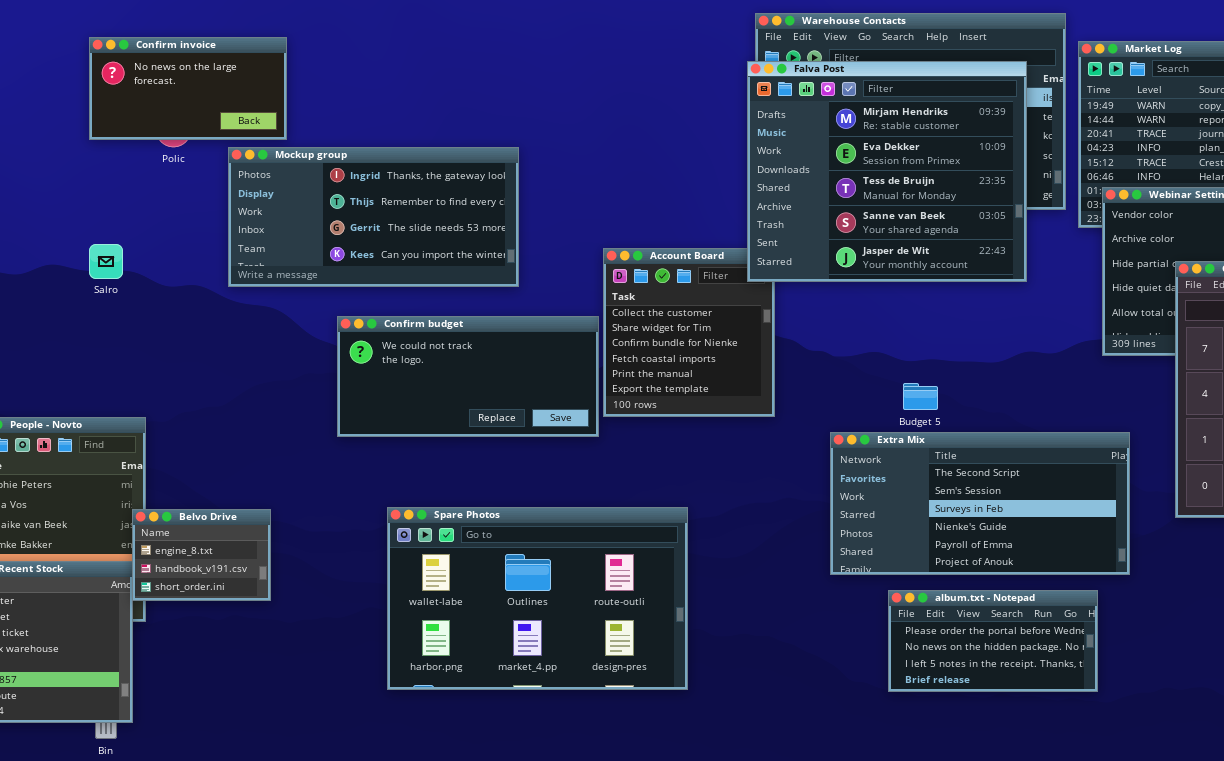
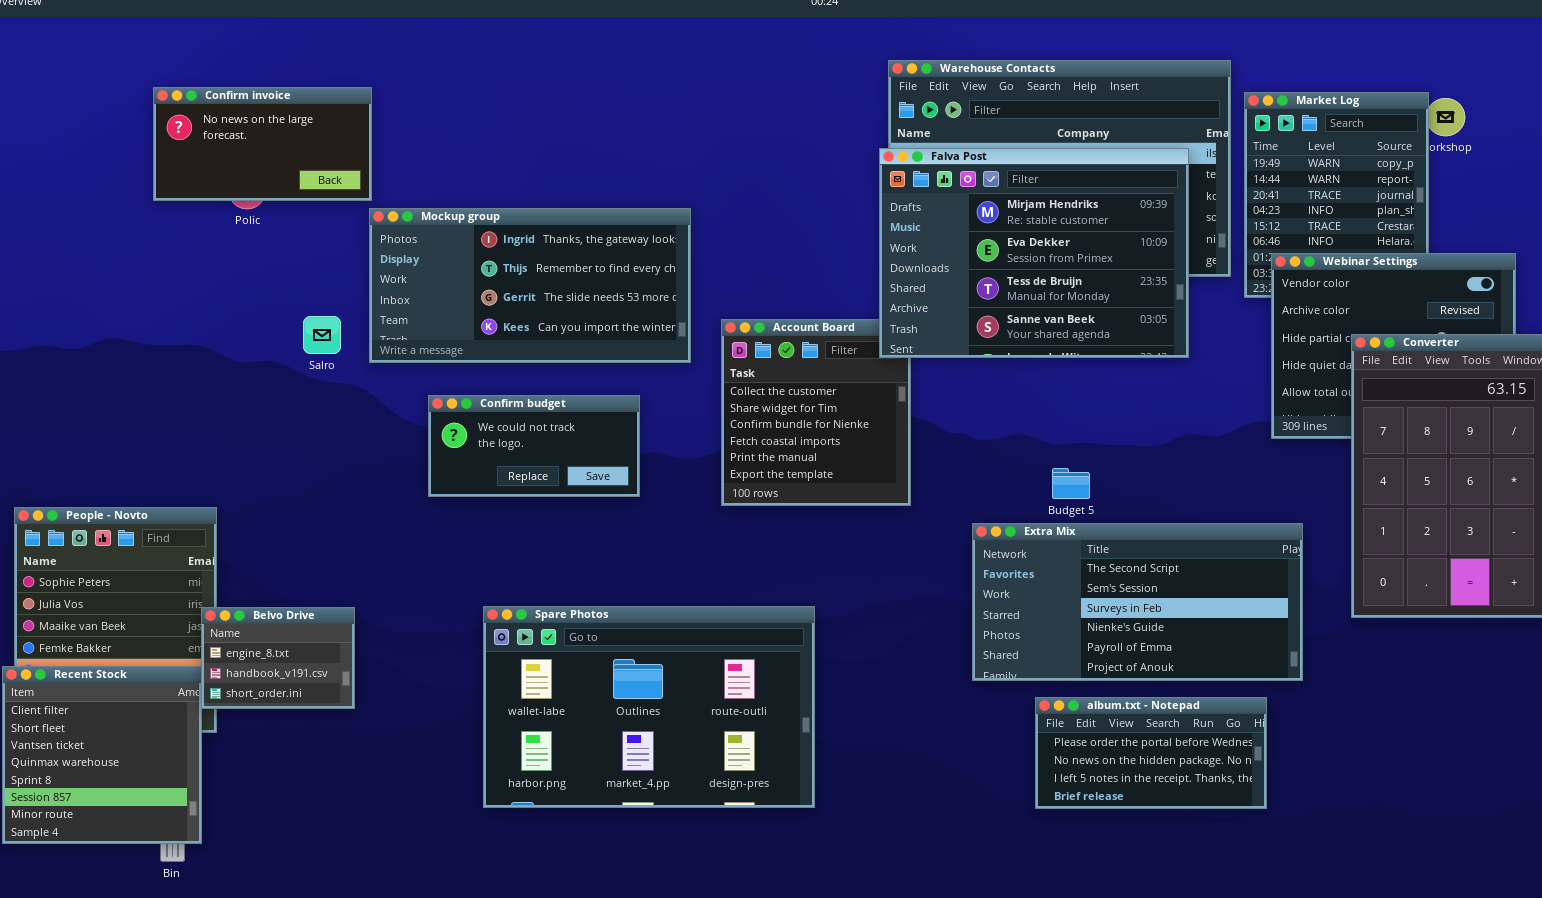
Falva Post: [747,61,1027,282] -> [879,148,1189,358], resized
Mockup group: [228,147,519,287] -> [369,208,691,363], moved
Salro: [89,244,123,279] -> [303,316,341,354], moved
Confirm budget: [337,316,599,437] -> [428,395,640,497], resized

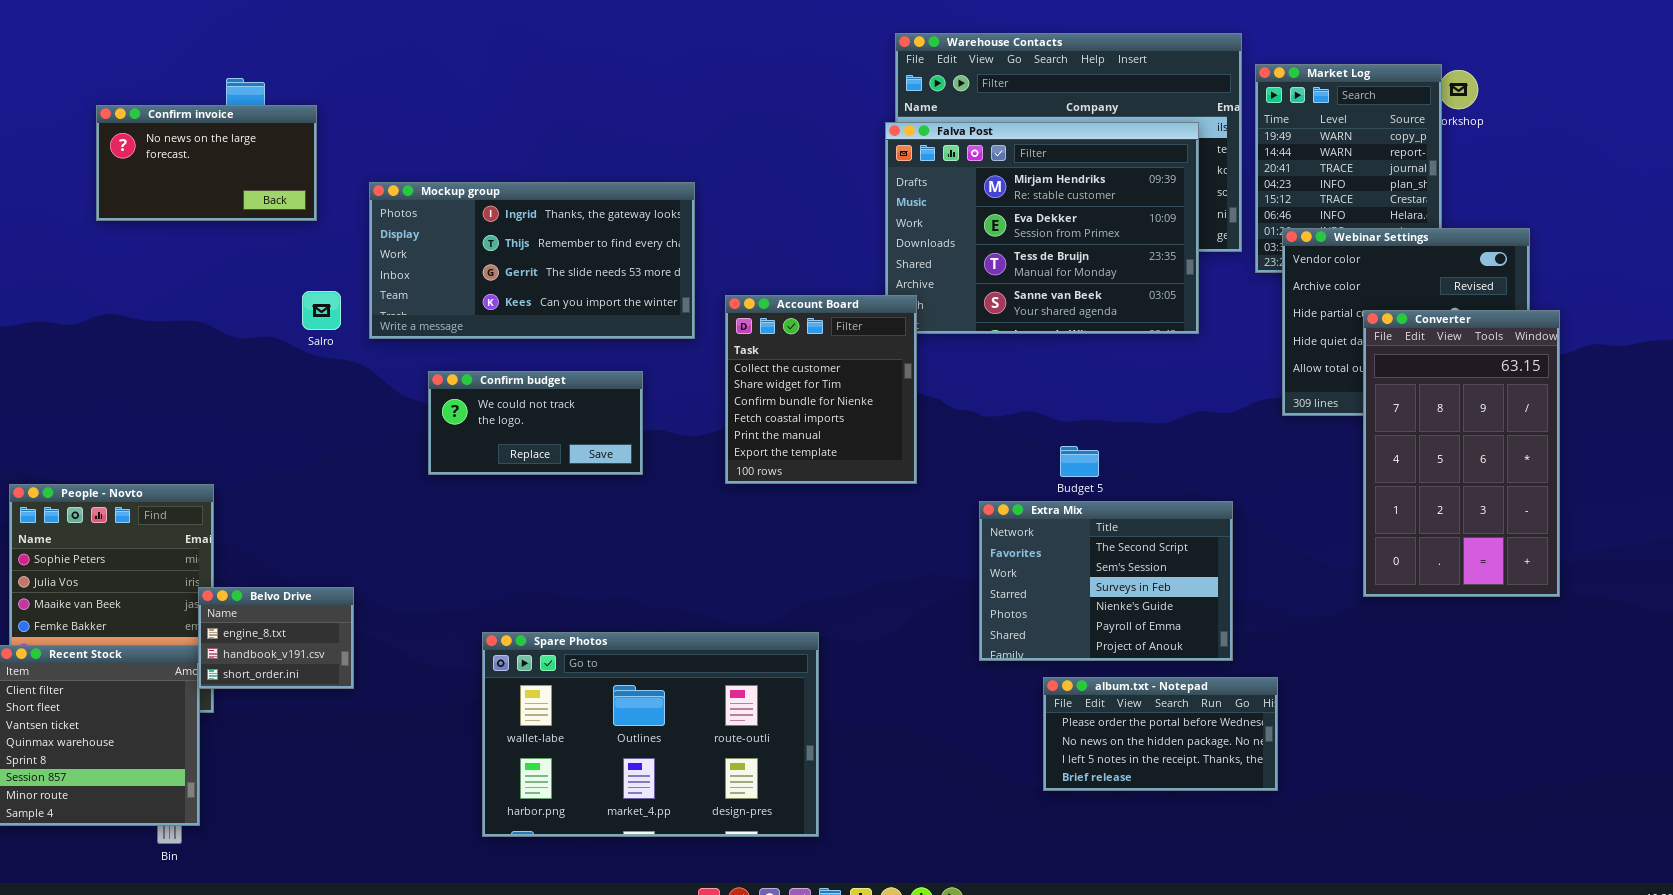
Confirm invoice: [153,87,372,201] -> [96,105,317,221], moved
Account Board: [721,319,911,506] -> [725,295,917,484], raised
Extra Mix: [972,523,1303,681] -> [979,501,1233,661], resized
Spare Photos: [483,606,815,808] -> [482,632,819,837], moved

